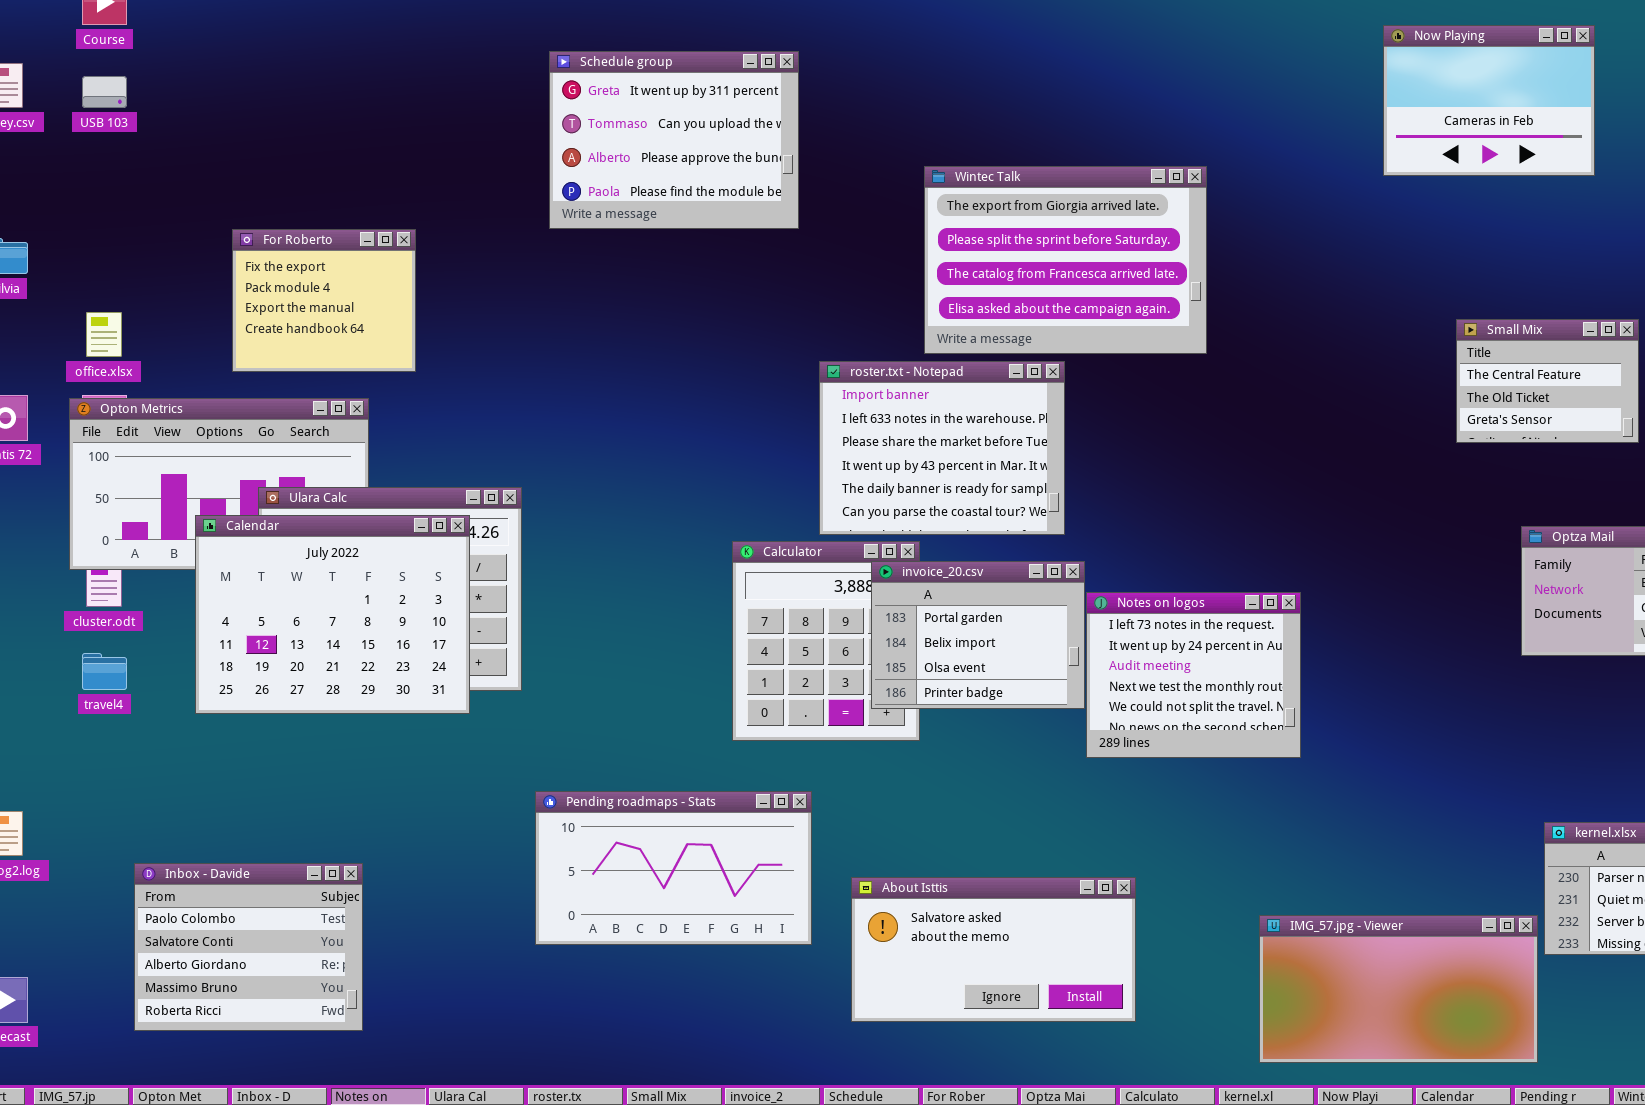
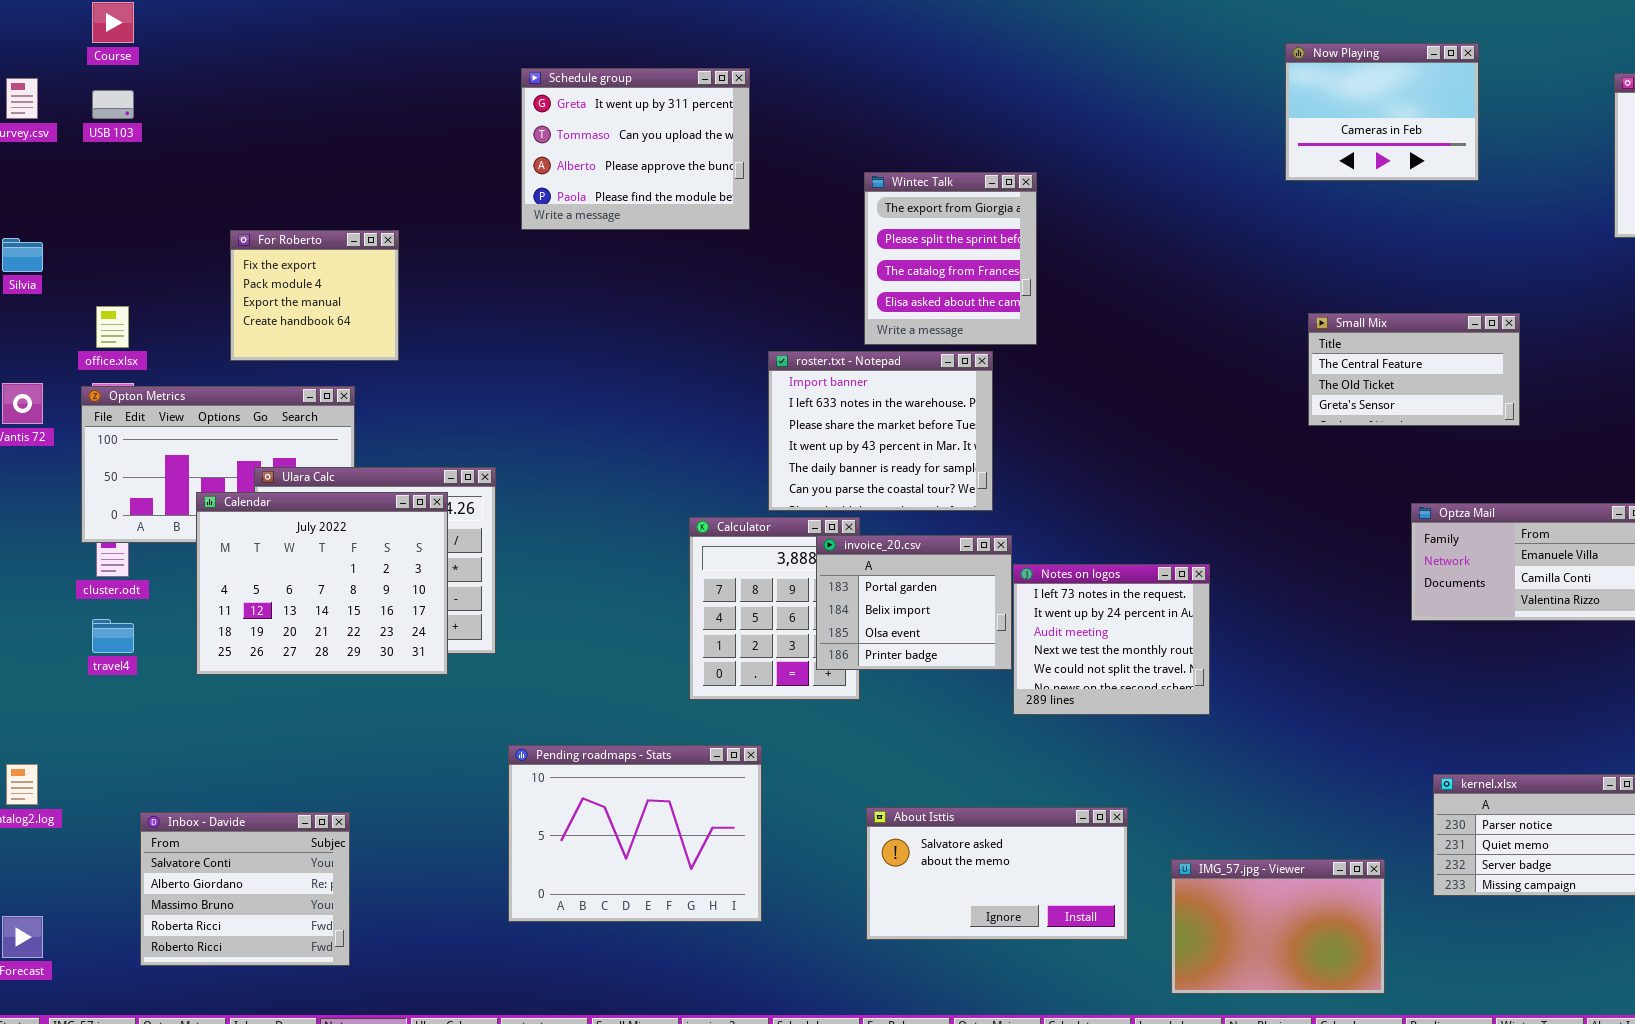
Wintec Talk: [924,166,1207,354] -> [864,172,1037,345], resized
Small Mix: [1456,319,1639,443] -> [1308,313,1520,426], resized
Pending roadmaps - Stats: [535,791,812,945] -> [508,745,762,922], resized
Inbox - Davide: [134,863,363,1031] -> [140,812,350,966], scrolled down 1 row
About Isttis: [851,877,1136,1022] -> [866,807,1128,940], moved
IMG_57.jpg - Viewer: [1259,915,1538,1063] -> [1171,859,1385,994], resized

